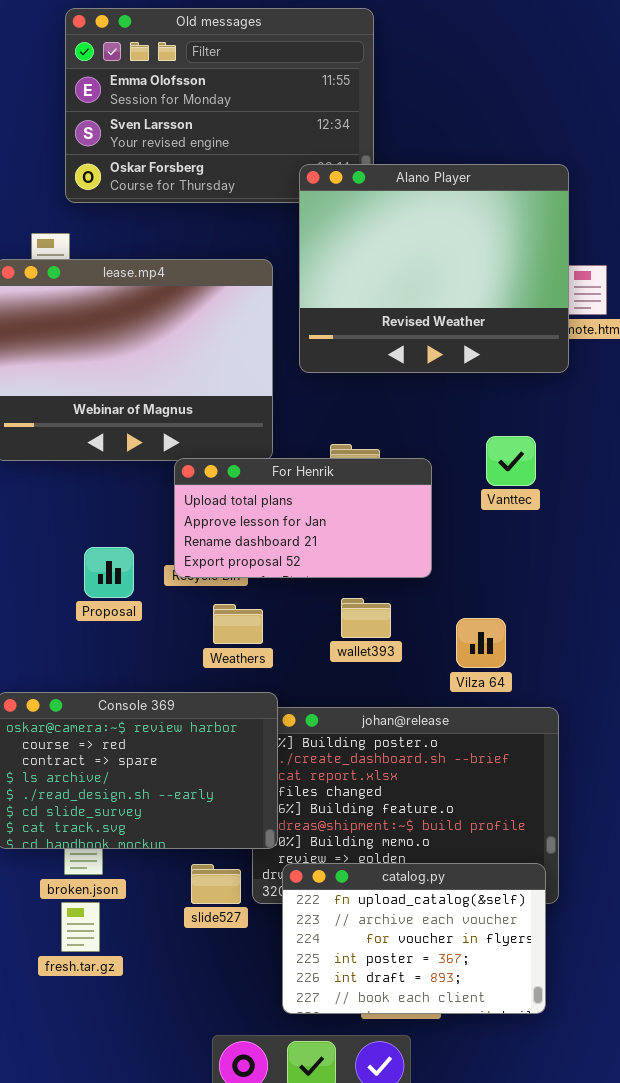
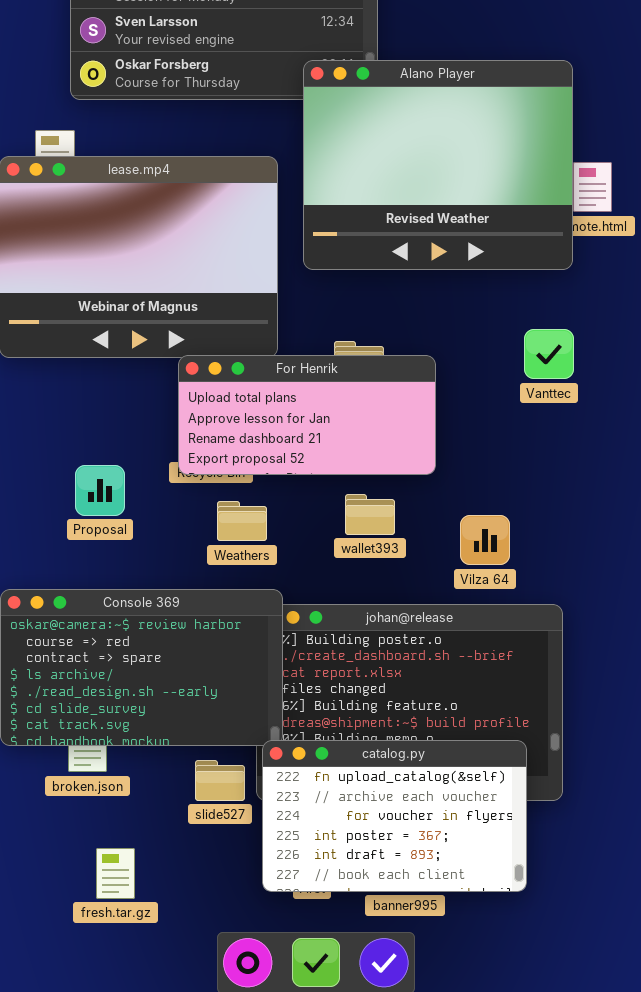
Vanttec: [486,436,536,486] -> [524,329,574,379], moved
Proposal: [84,547,134,598] -> [75,465,125,516], moved
catalog.py: [282,863,546,1014] -> [262,740,527,892], moved
fresh.tar.gz: [61,902,100,952] -> [96,848,135,899], moved

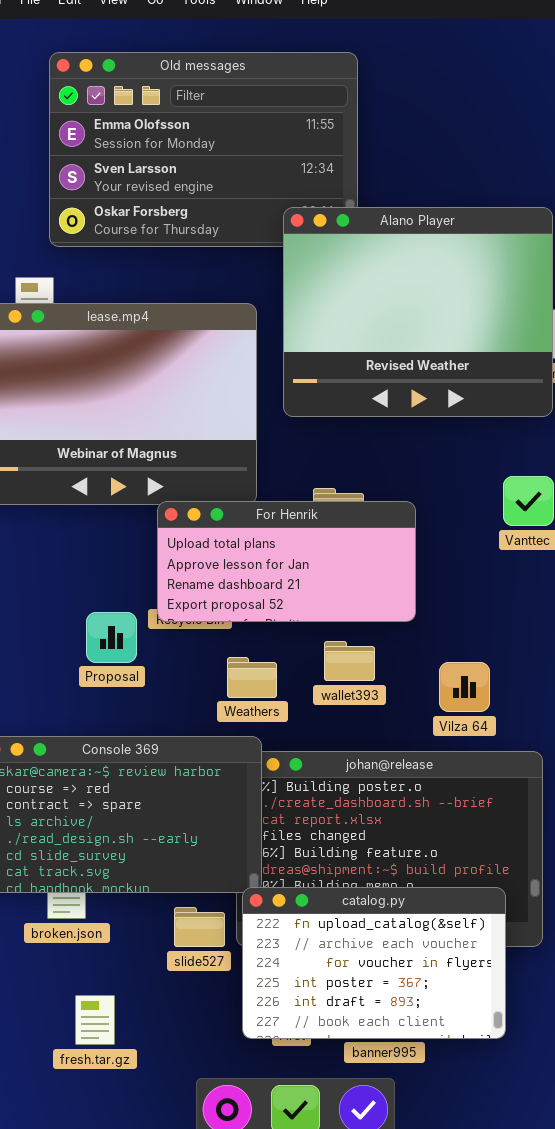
Proposal: [75,465,125,516] -> [86,612,137,663], moved
Weathers: [217,501,267,541] -> [227,657,277,698], moved

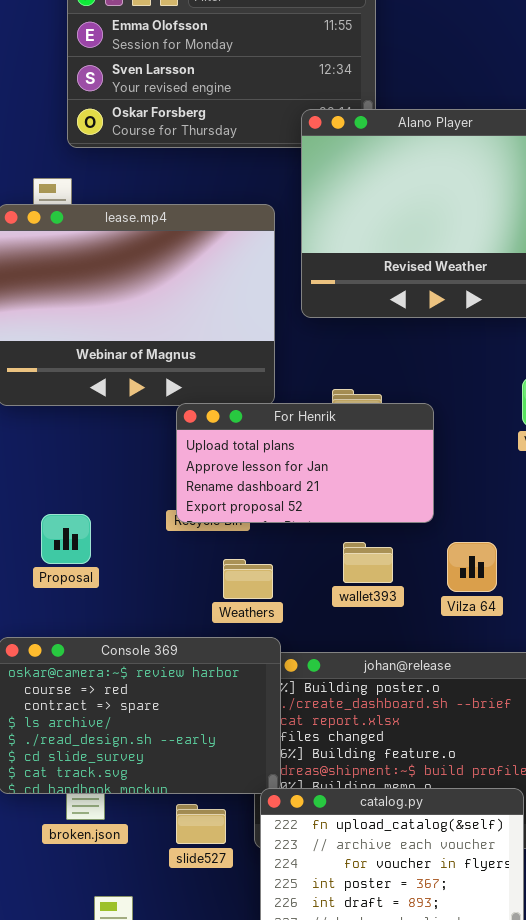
Proposal: [86,612,137,663] -> [41,514,91,564], moved
Weathers: [227,657,277,698] -> [223,559,273,599], moved
Vilza 64: [439,662,490,712] -> [447,542,497,592], moved
slide527: [174,907,225,947] -> [176,804,226,844], moved

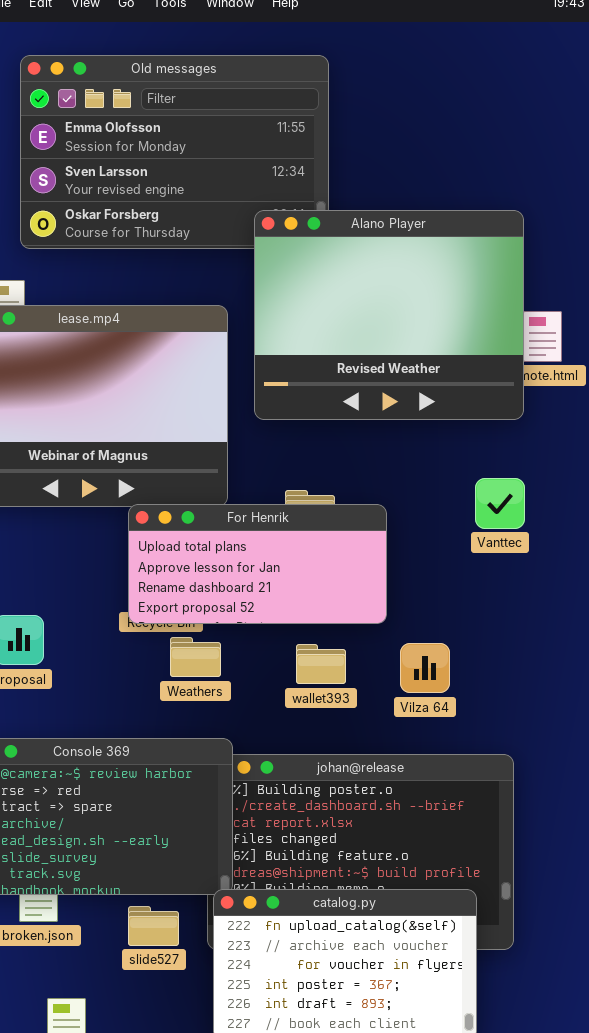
Weathers: [223,559,273,599] -> [170,637,221,677], moved

